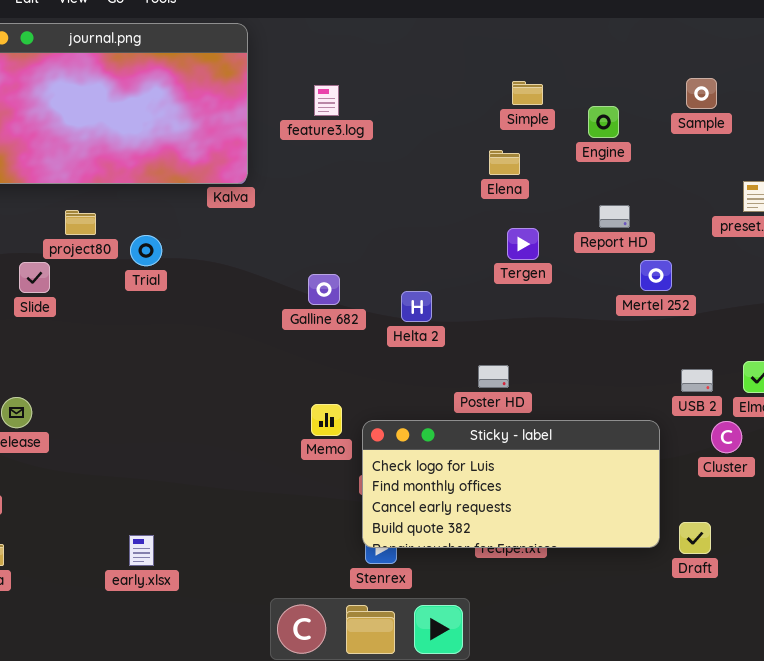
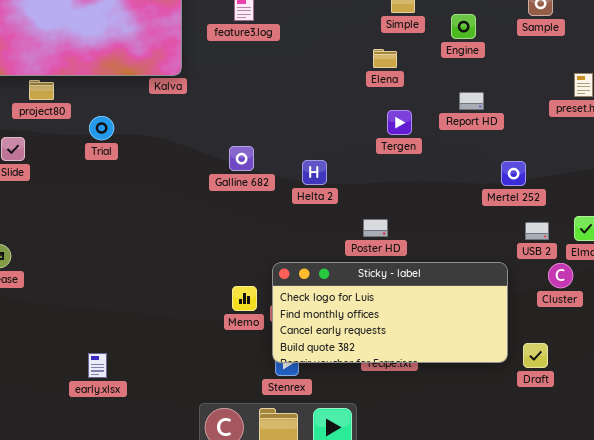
project80: [65,210,96,235] -> [29,80,54,100], moved
Mertel 252: [640,260,672,291] -> [501,161,526,186], moved
Memo: [311,404,342,436] -> [232,286,257,311], moved

